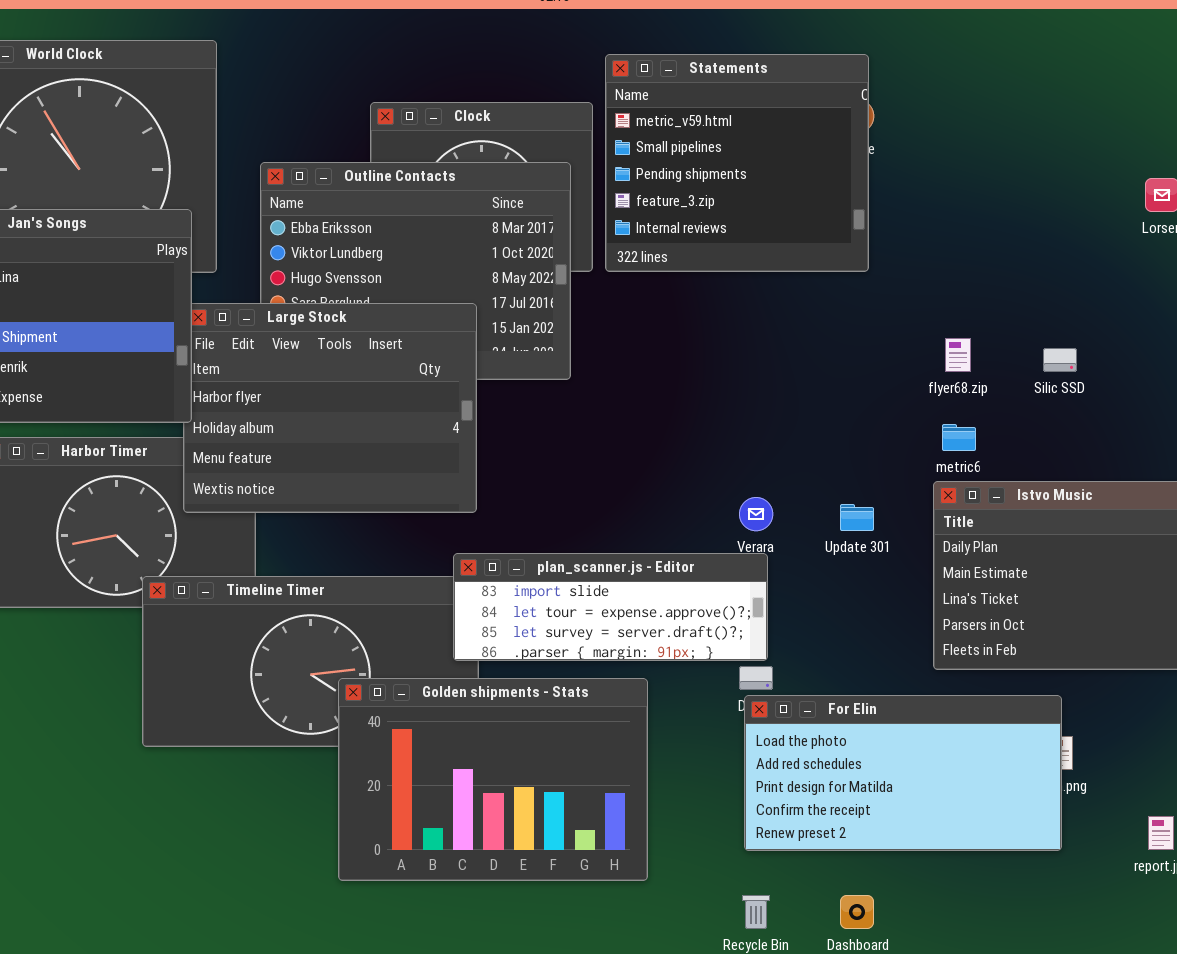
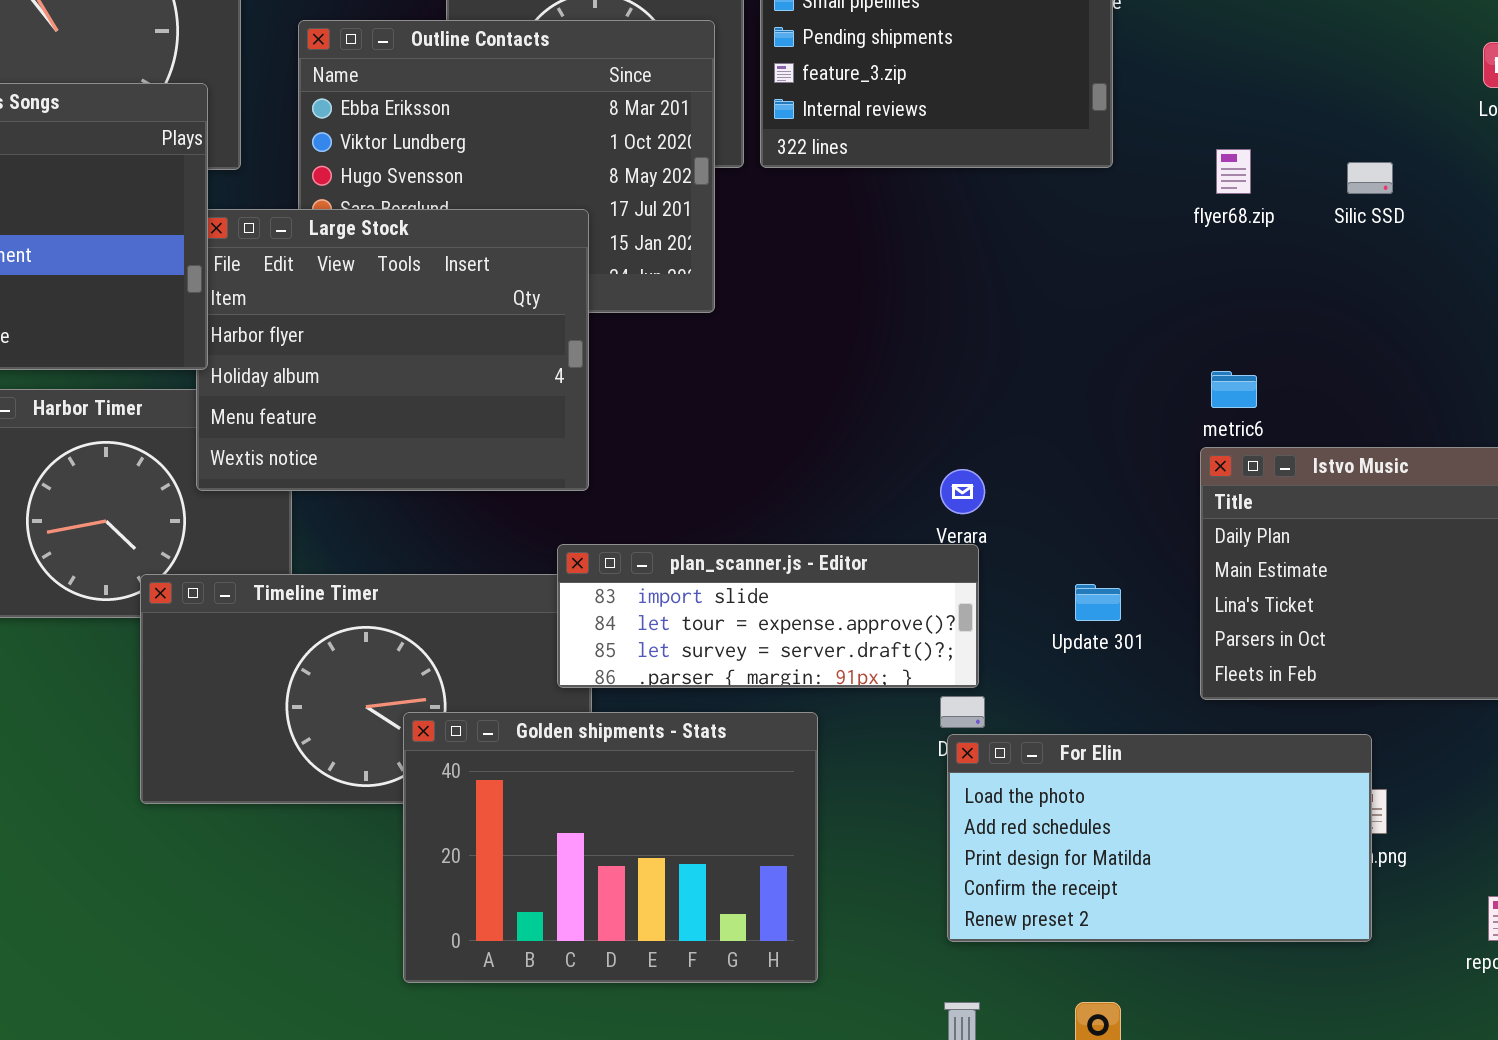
flyer68.zip: [945,338,971,372] -> [1216,149,1251,194], moved
Silic SSD: [1043,348,1077,372] -> [1347,162,1393,194], moved
Update 301: [840,504,874,531] -> [1075,584,1121,621], moved

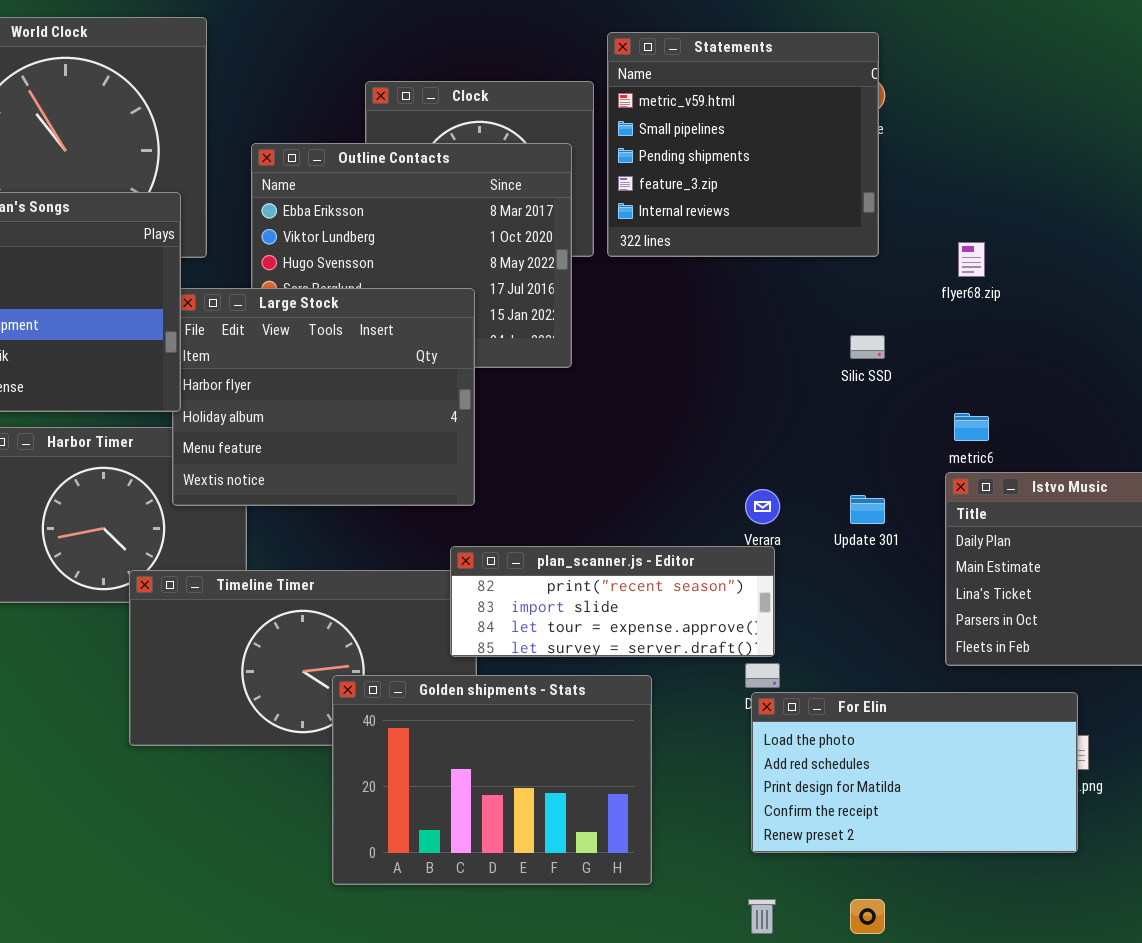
Silic SSD: [1347,162,1393,194] -> [850,335,885,359], moved
plan_scanner.js - Editor: [557,544,979,688] -> [450,546,775,657], scrolled up 1 row
Update 301: [1075,584,1121,621] -> [850,495,885,524], moved

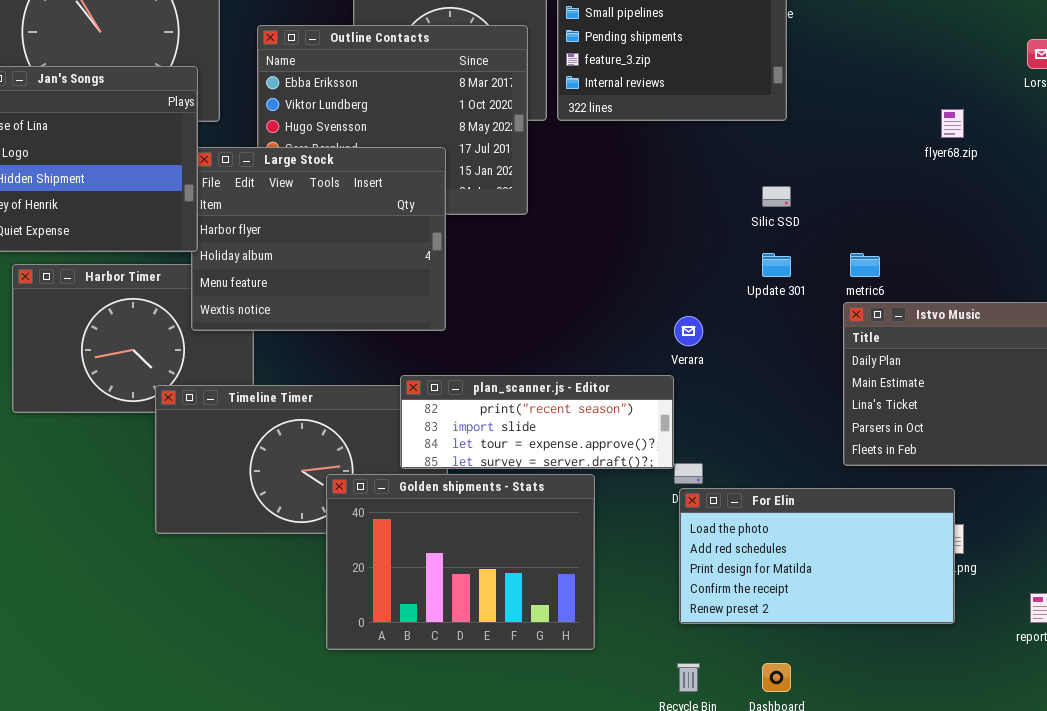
flyer68.zip: [958,242,985,277] -> [941,109,964,138], moved
Update 301: [850,495,885,524] -> [762,253,791,277], moved
plan_scanner.js - Editor: [450,546,775,657] -> [400,375,674,469], moved

